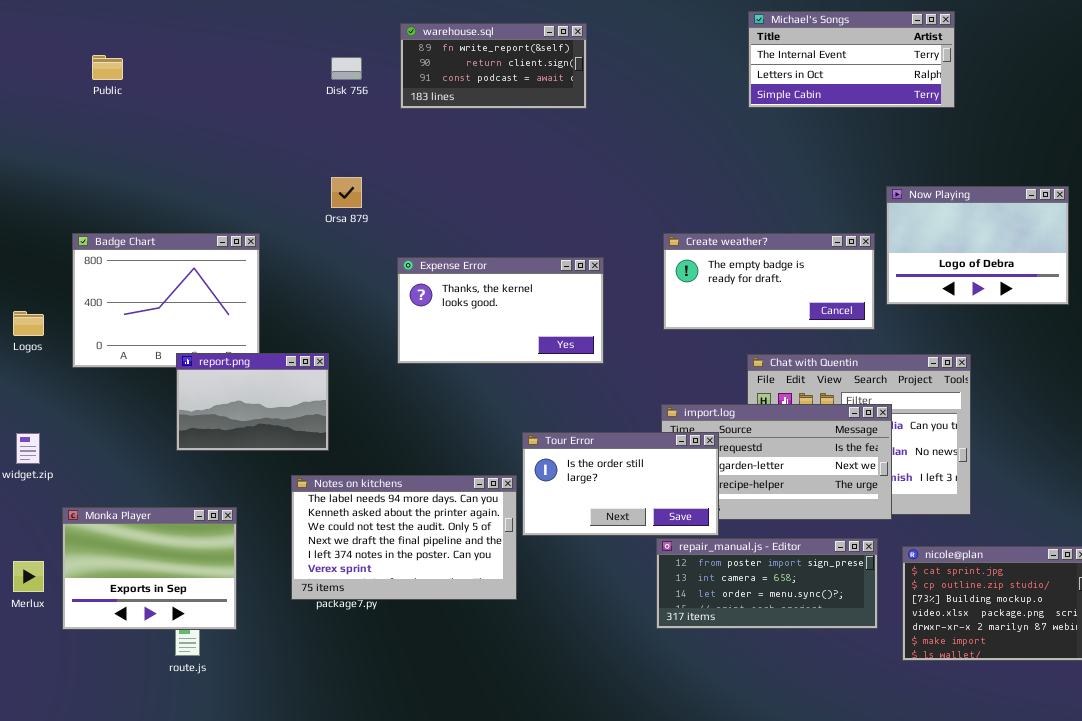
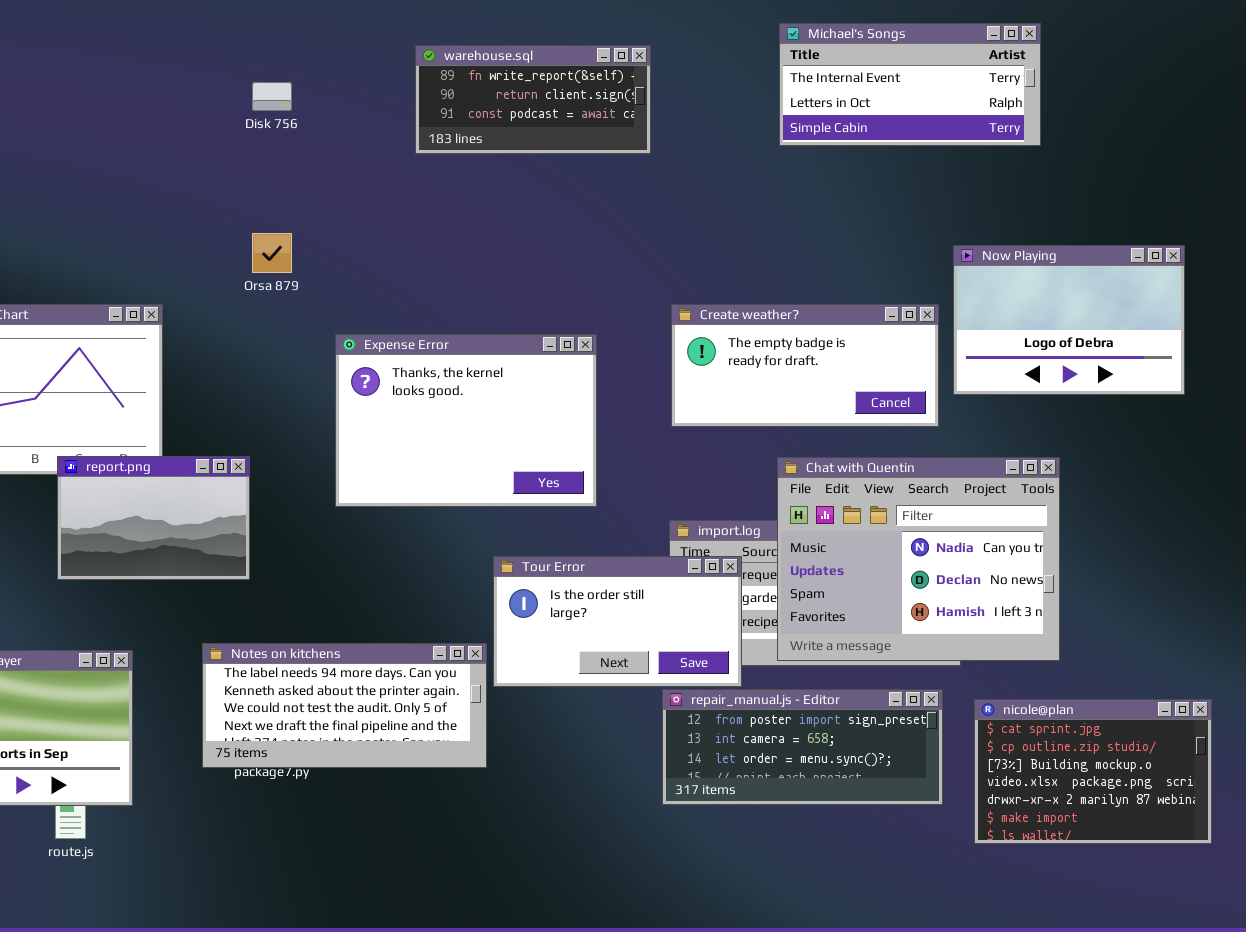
warehouse.sql: [400,23,587,109] -> [415,45,651,154], moved
Expense Error: [397,257,604,364] -> [335,334,597,507], resized
Chat with Quentin: [747,354,971,515] -> [777,457,1060,661], raised
Notes on kitchens: [291,475,517,600] -> [202,643,487,768], resized

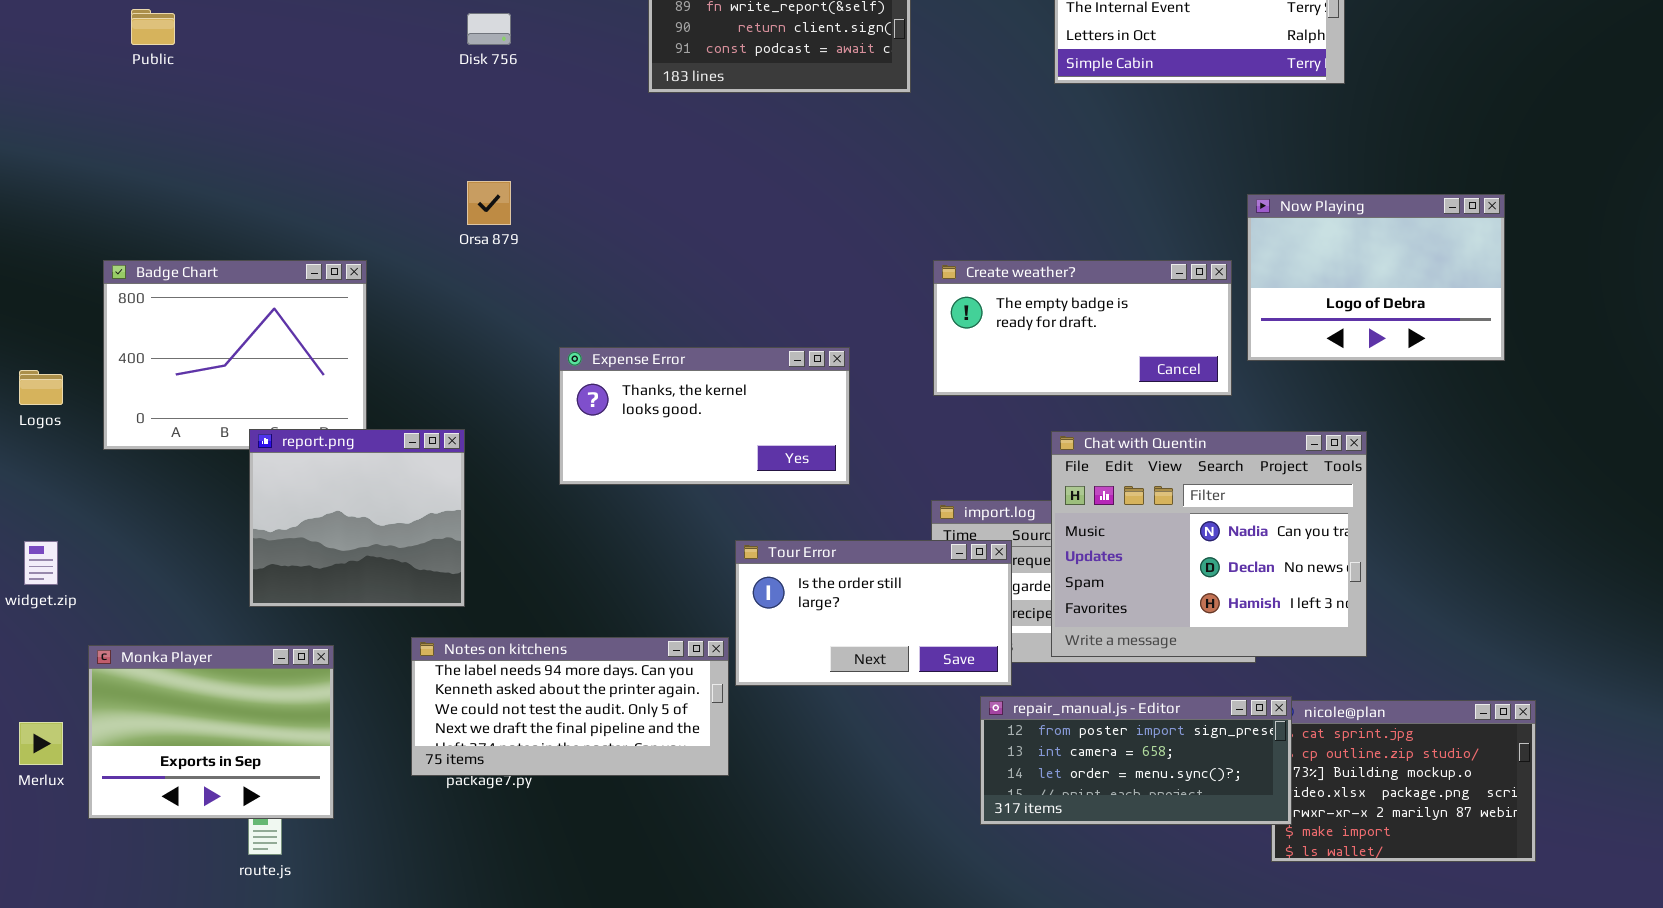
Expense Error: [335,334,597,507] -> [559,347,850,485], resized
report.png: [57,456,250,580] -> [249,429,465,607], resized
repair_manual.js - Editor: [662,689,943,805] -> [980,696,1292,825], moved

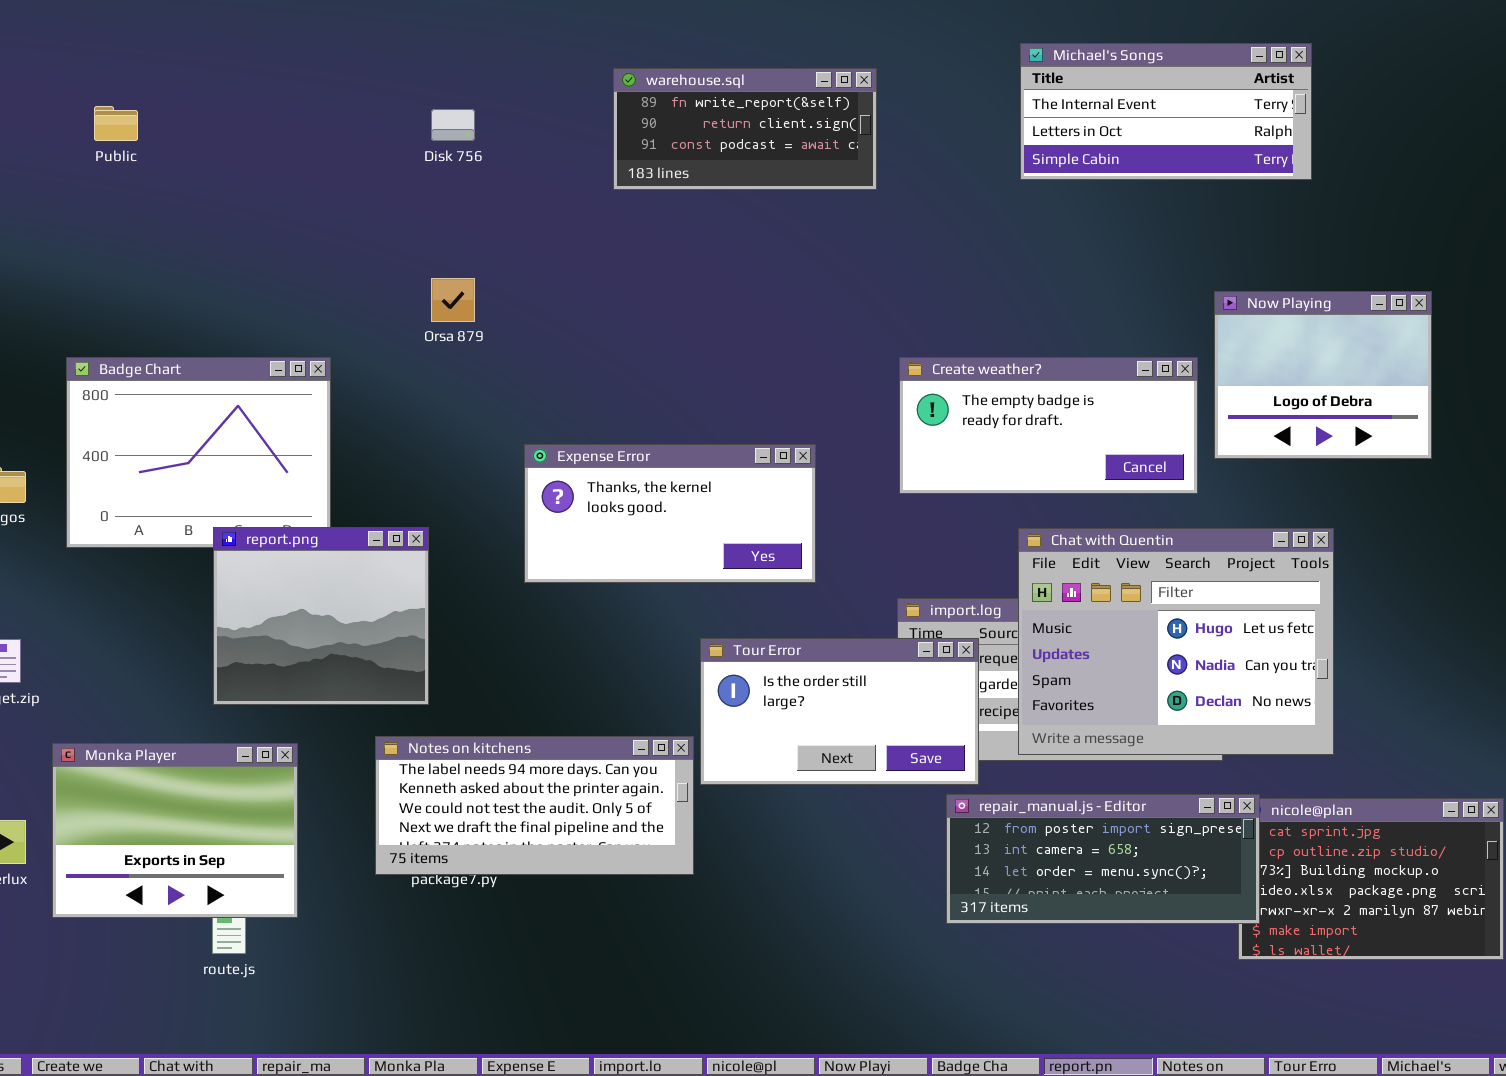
Now Playing: [1247,194,1505,361] -> [1214,291,1432,459], resized
Chat with Quentin: [1051,431,1367,657] -> [1018,528,1334,755], scrolled up 1 row

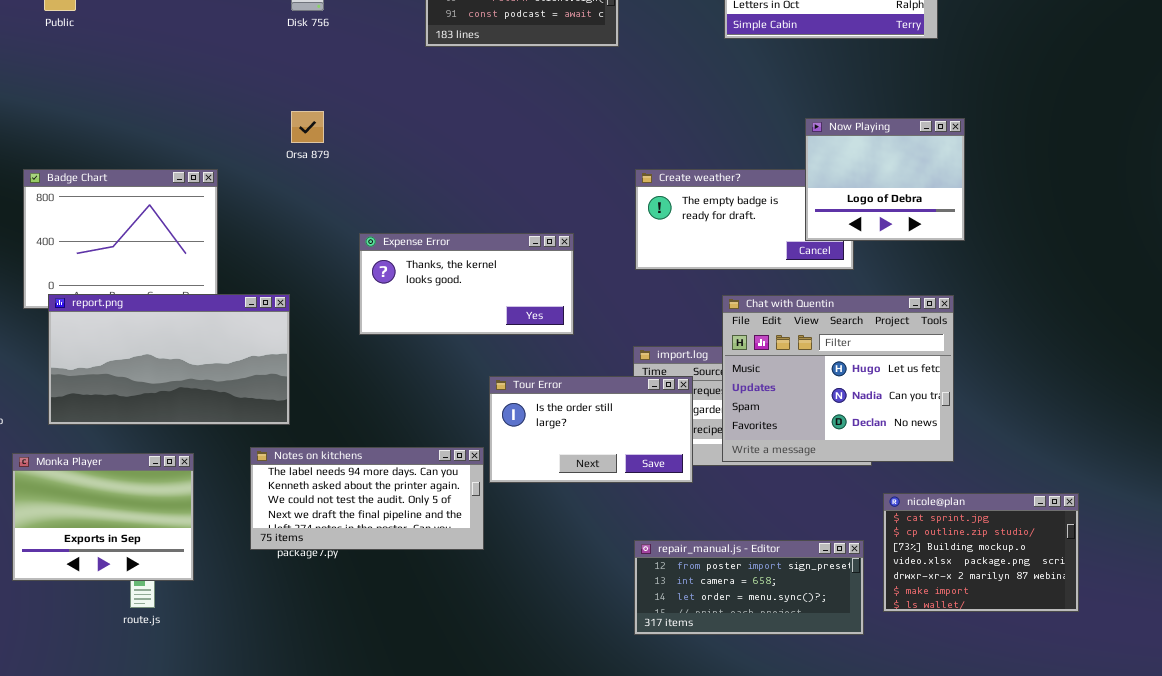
Now Playing: [1214,291,1432,459] -> [805,118,965,241], moved
report.png: [213,527,429,705] -> [48,294,290,425], resized
repair_manual.js - Editor: [946,794,1260,924] -> [634,540,864,635], moved

